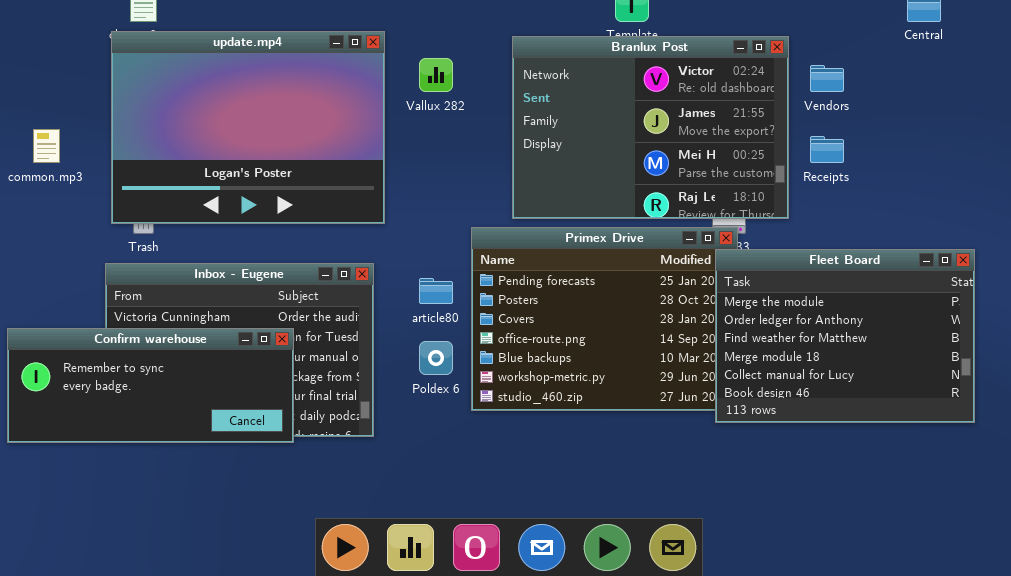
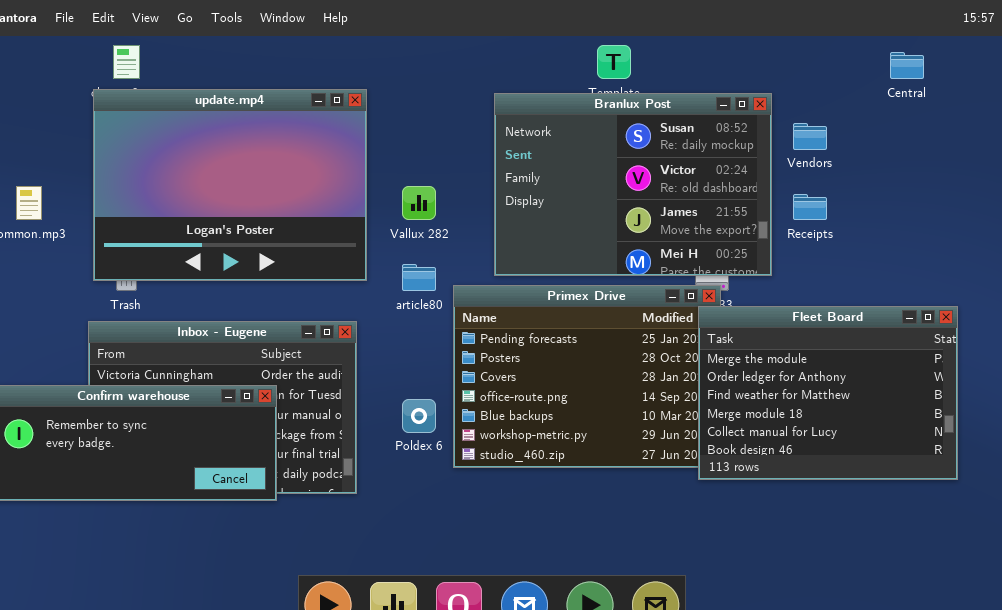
Branlux Post: [512,36,789,219] -> [494,93,772,276], scrolled up 1 row
Vallux 282: [419,58,453,92] -> [402,186,436,220], moved
article80: [419,278,453,304] -> [402,264,436,291], moved

